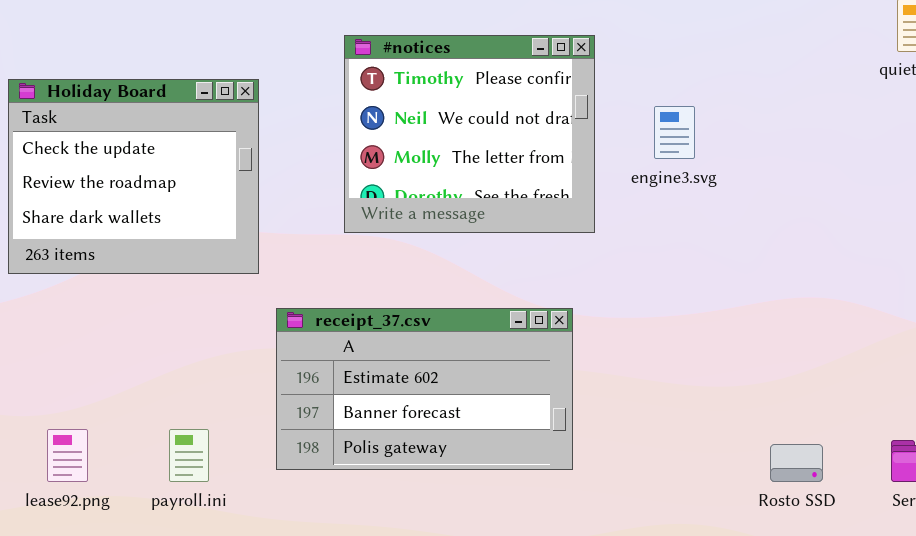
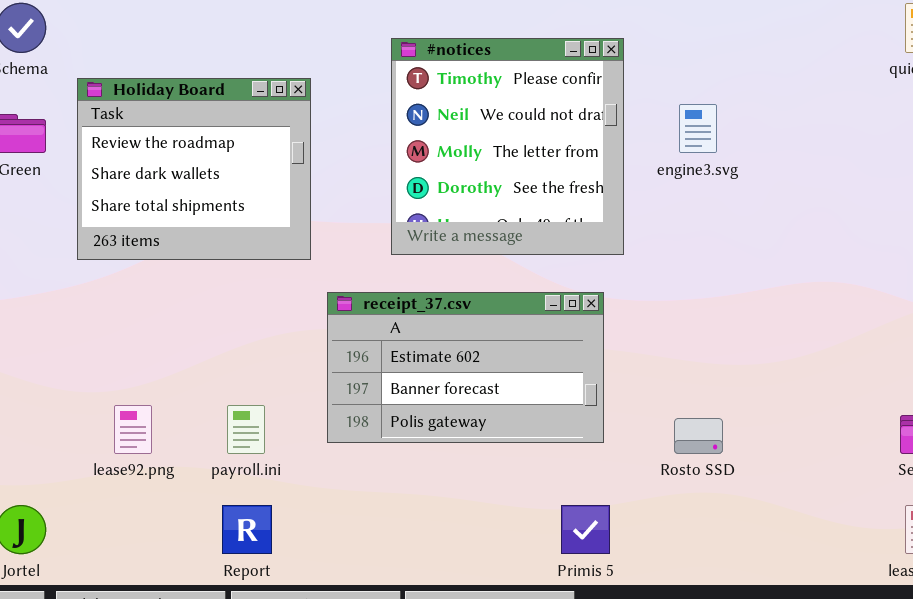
#notices: [344,35,595,233] -> [391,38,624,255], resized
Holiday Board: [8,79,259,274] -> [77,78,311,260], scrolled down 1 row
Rosto SSD: [770,444,823,482] -> [674,418,723,454], moved

